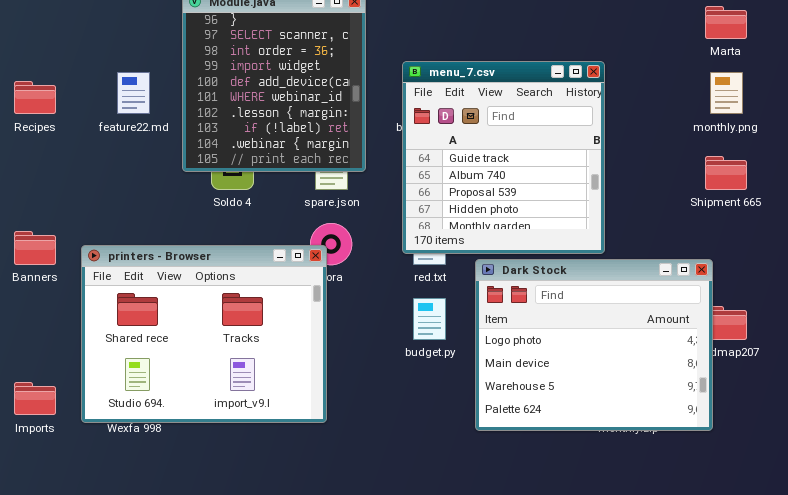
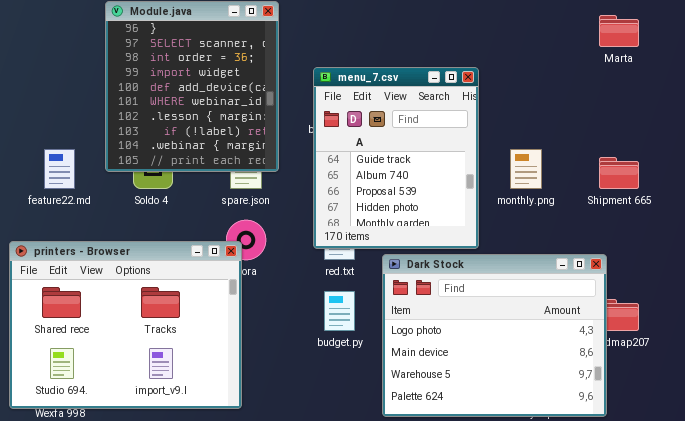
menu_7.csv: [402,61,605,254] -> [313,67,479,249], resized
feature22.md: [117,72,150,114] -> [44,149,75,189], moved
monthly.png: [710,72,743,114] -> [510,149,542,189], moved

